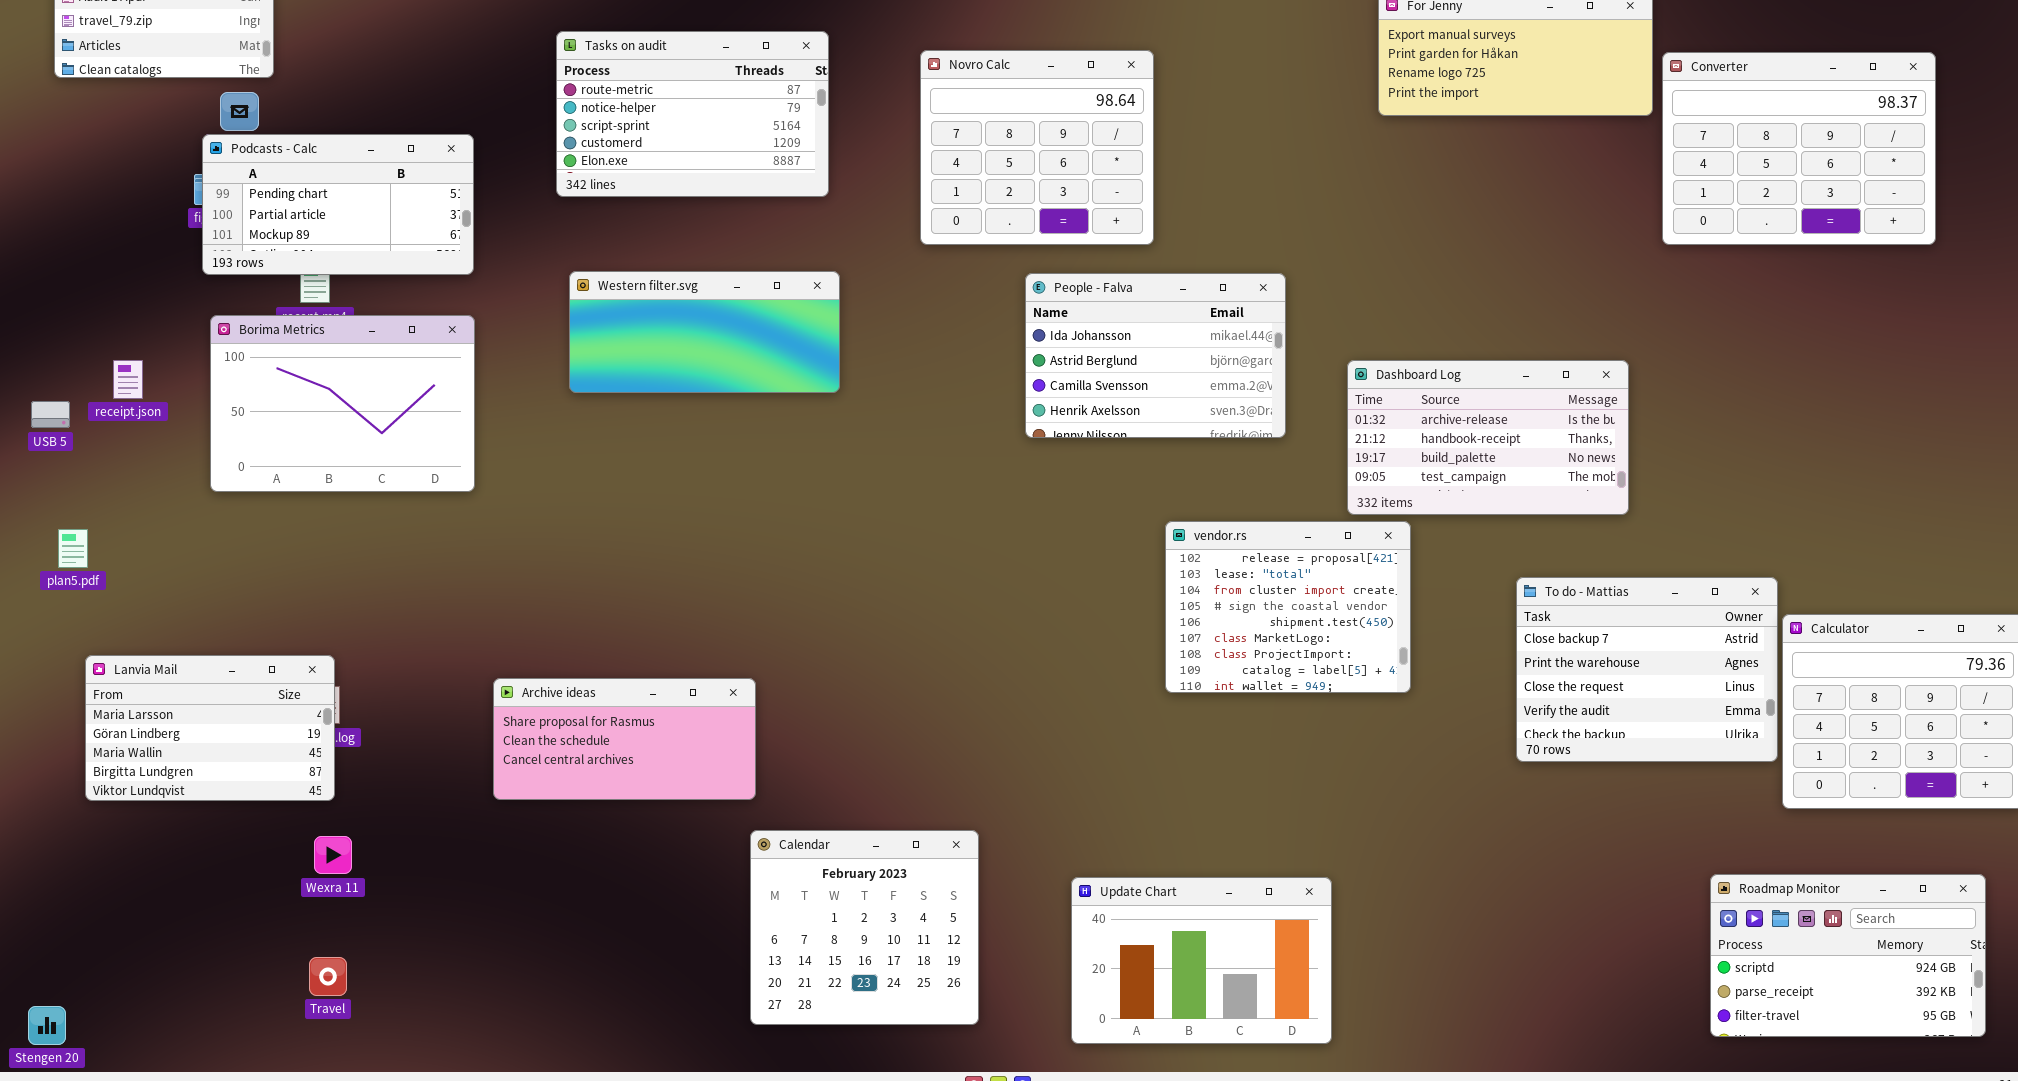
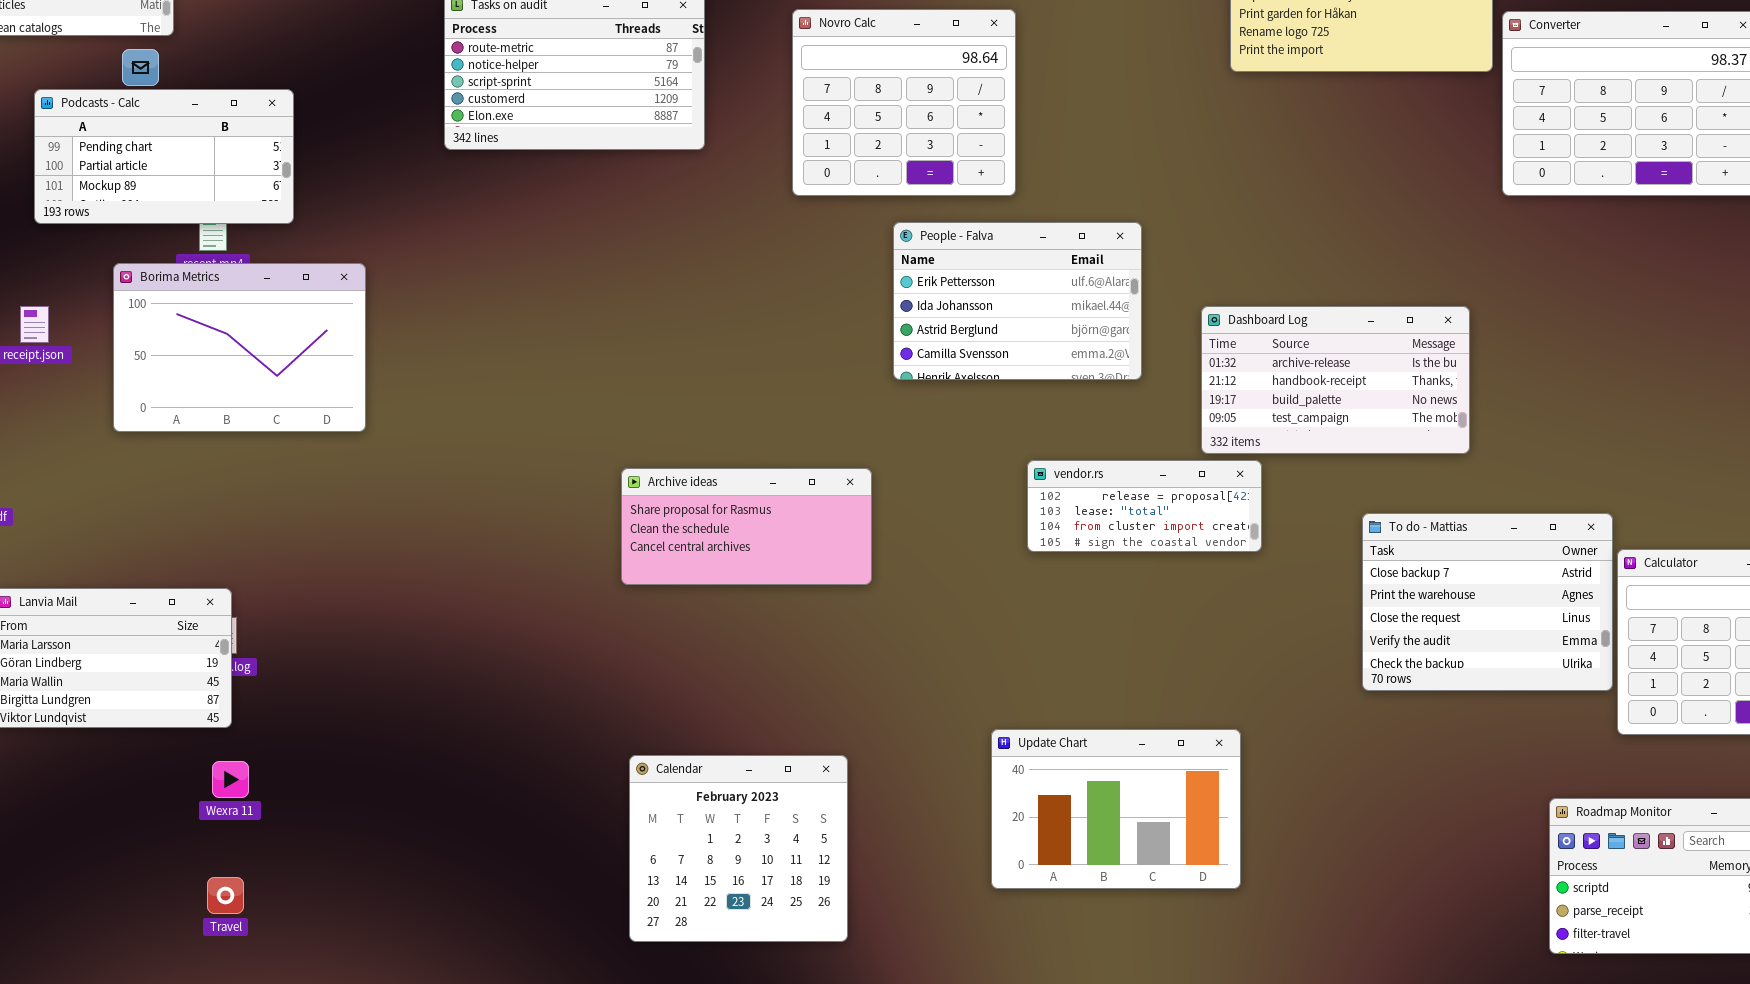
Podcasts - Calc: [202,134,474,275] -> [34,89,294,224], moved
Western filter.svg: [569,271,840,393] -> none, closed
People - Falva: [1025,273,1286,438] -> [893,222,1142,380], scrolled up 1 row
vendor.rs: [1165,521,1411,693] -> [1027,460,1262,552], resized
Archive ideas: [493,678,756,800] -> [621,468,872,585], moved
Update Chart: [1071,877,1332,1044] -> [991,729,1241,889], moved

